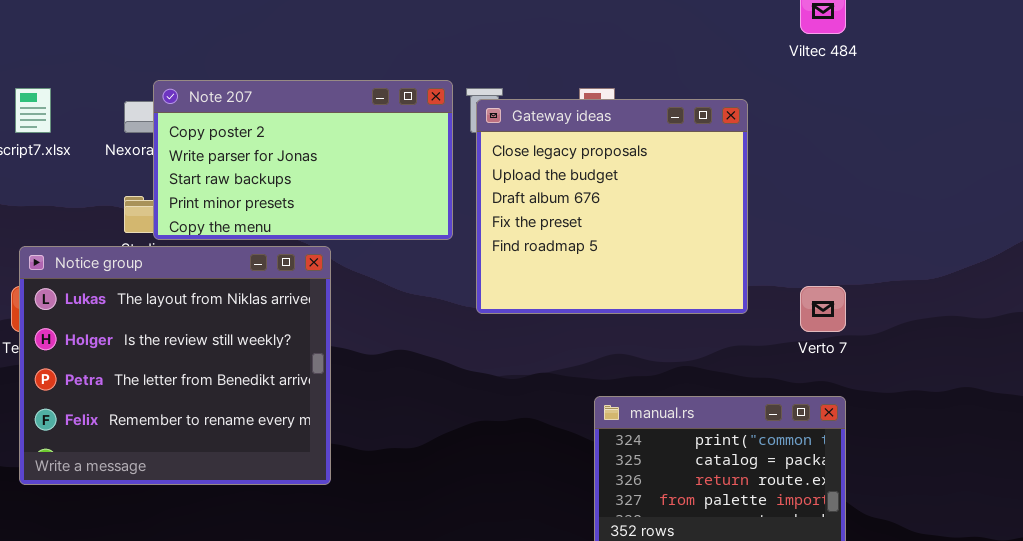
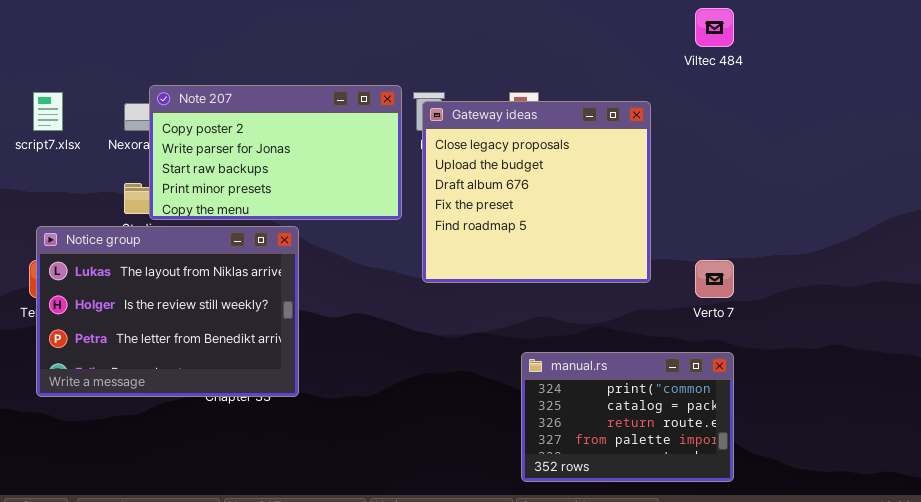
Notice group: [19,246,331,485] -> [36,226,299,397], resized

